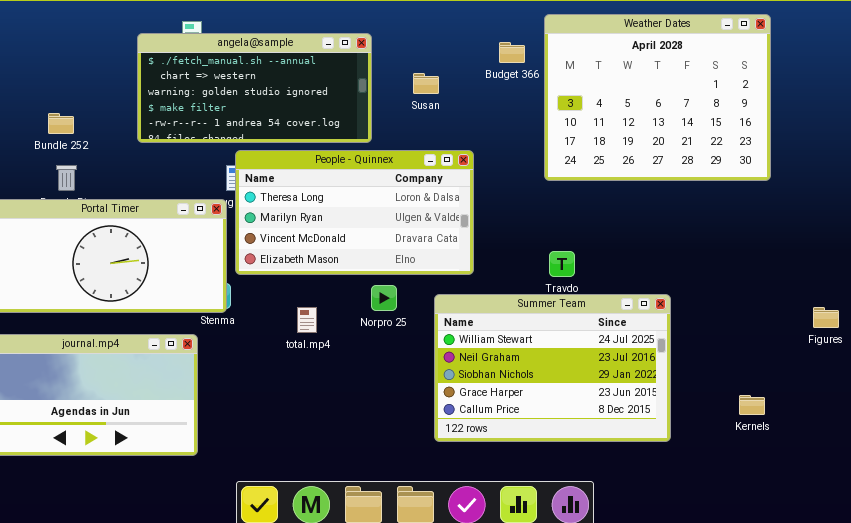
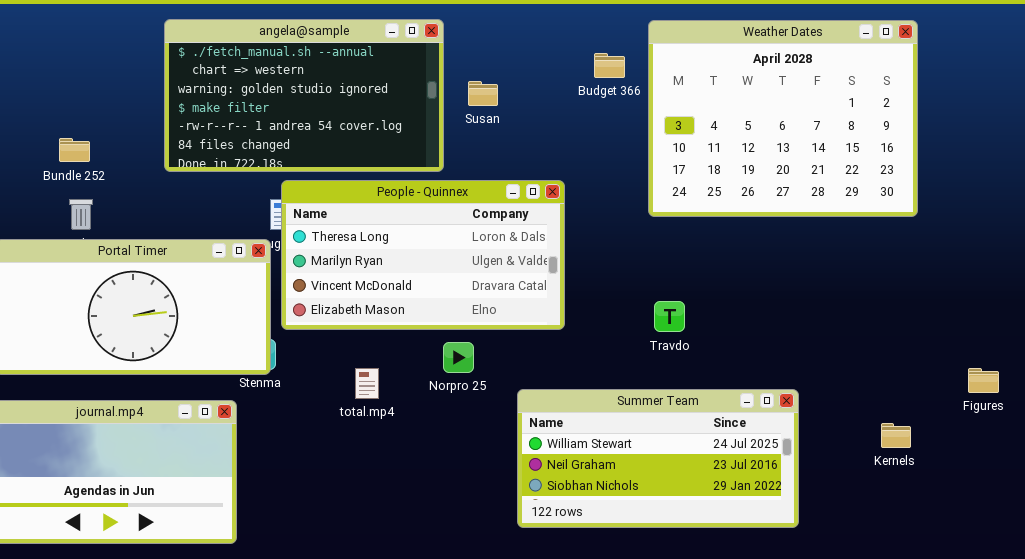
angela@sample: [137,33,372,143] -> [164,19,444,172], resized
Susan: [413,73,439,94] -> [468,81,498,106], moved
Summer Team: [434,294,671,442] -> [517,389,799,528], resized
Kernels: [739,395,765,415] -> [881,423,911,448], moved

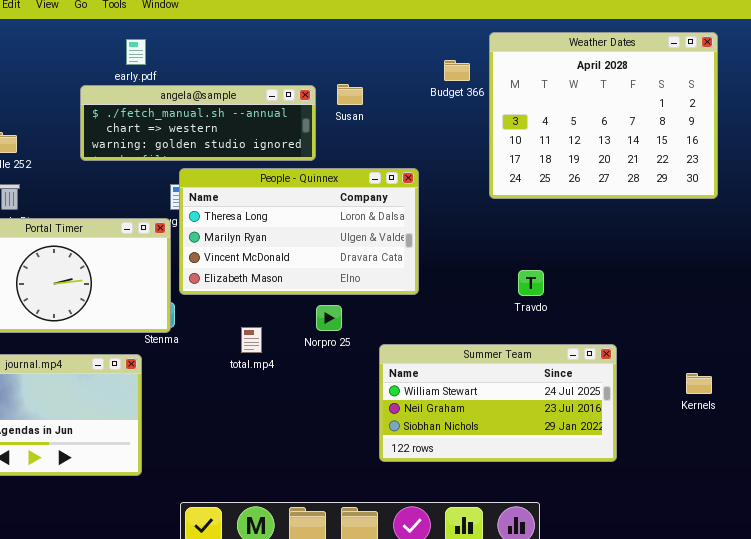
angela@sample: [164,19,444,172] -> [80,85,316,161], resized
Travdo: [654,301,685,332] -> [518,270,544,296], moved

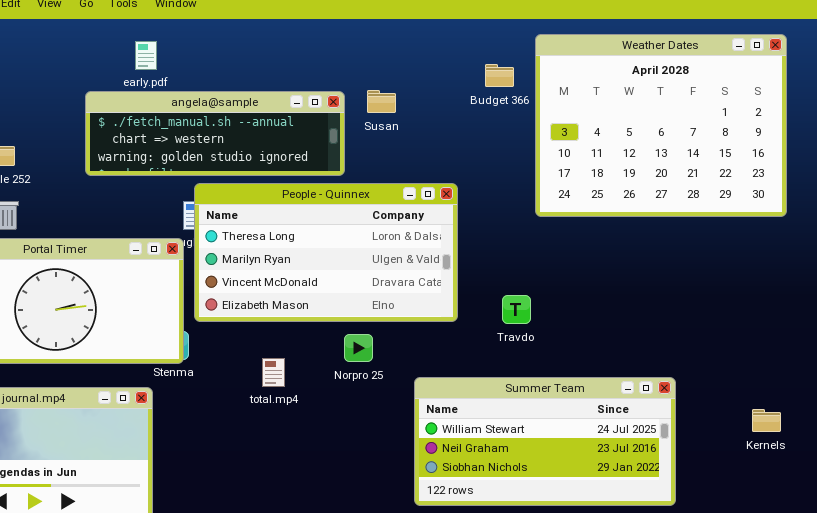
Travdo: [518,270,544,296] -> [502,295,531,324], moved

